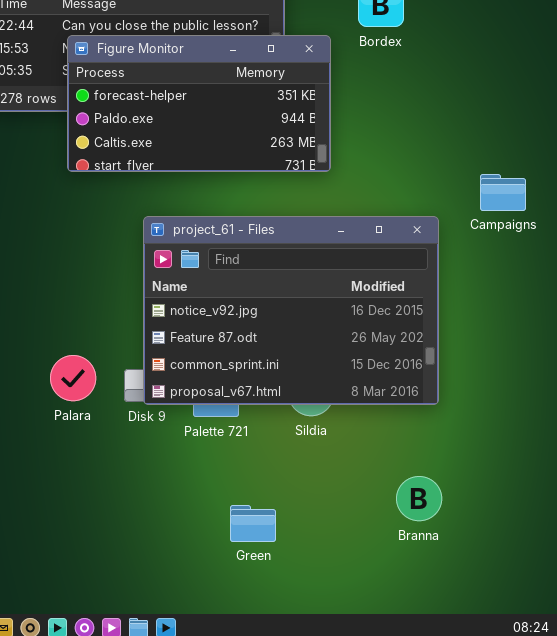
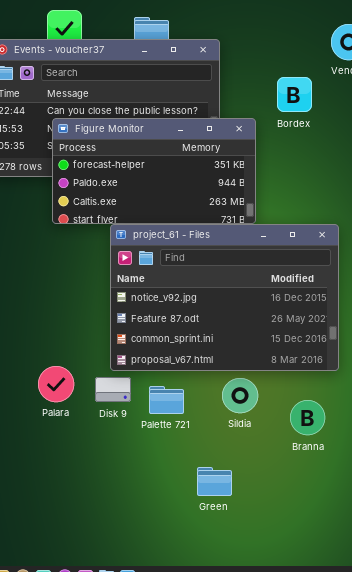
project_61 - Files: [143,216,439,405] -> [110,224,339,371], moved
Branna: [396,476,442,521] -> [290,400,325,435], moved
Green: [230,505,276,542] -> [197,467,232,496], moved

